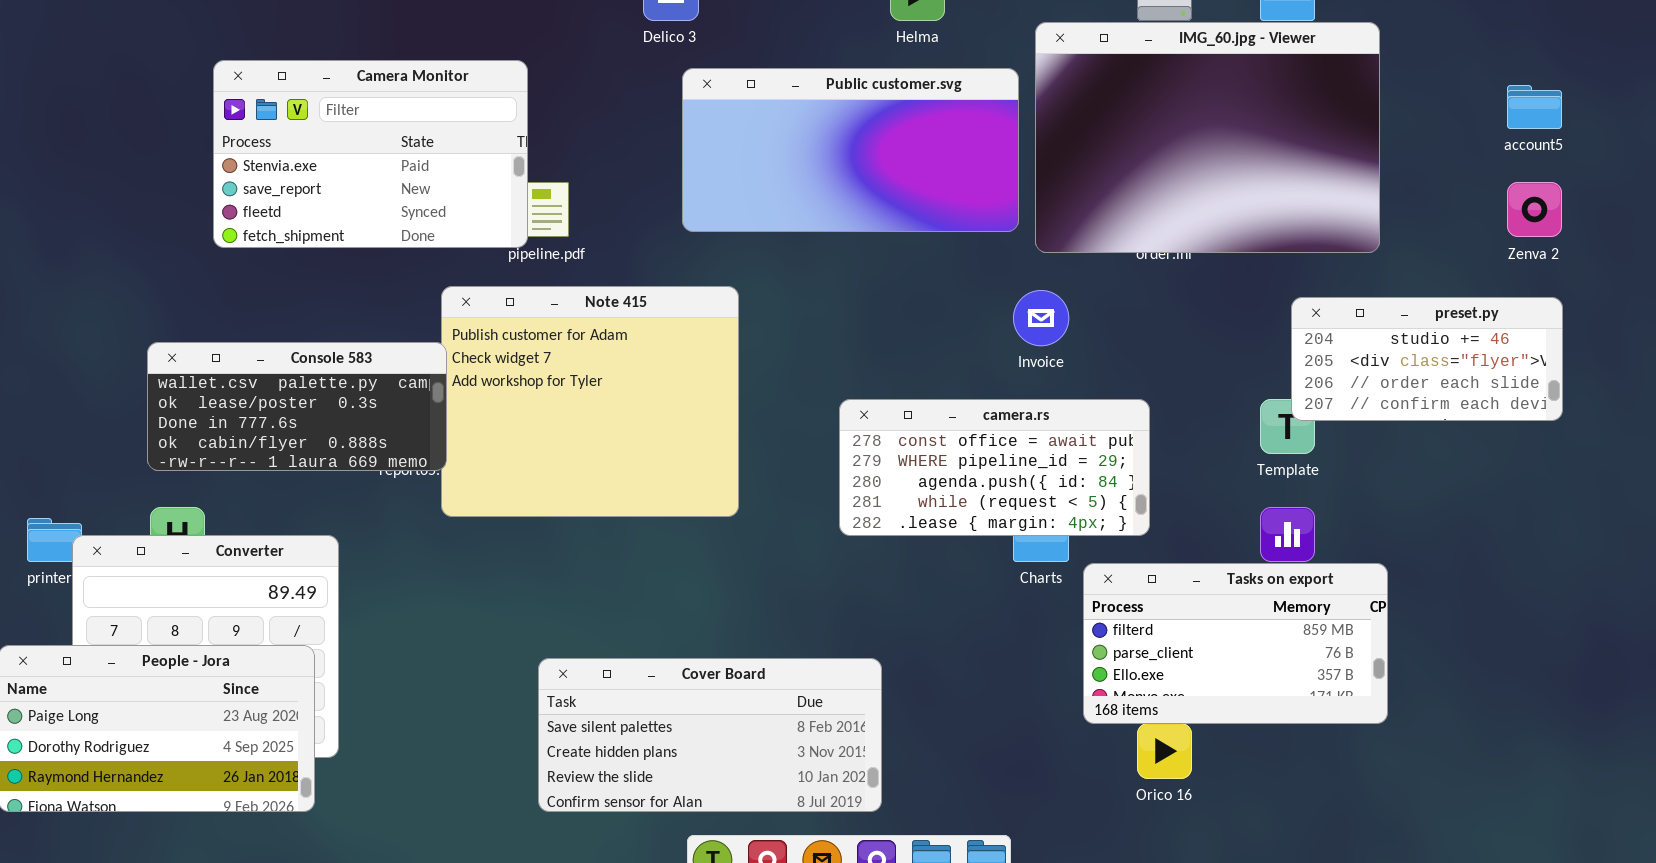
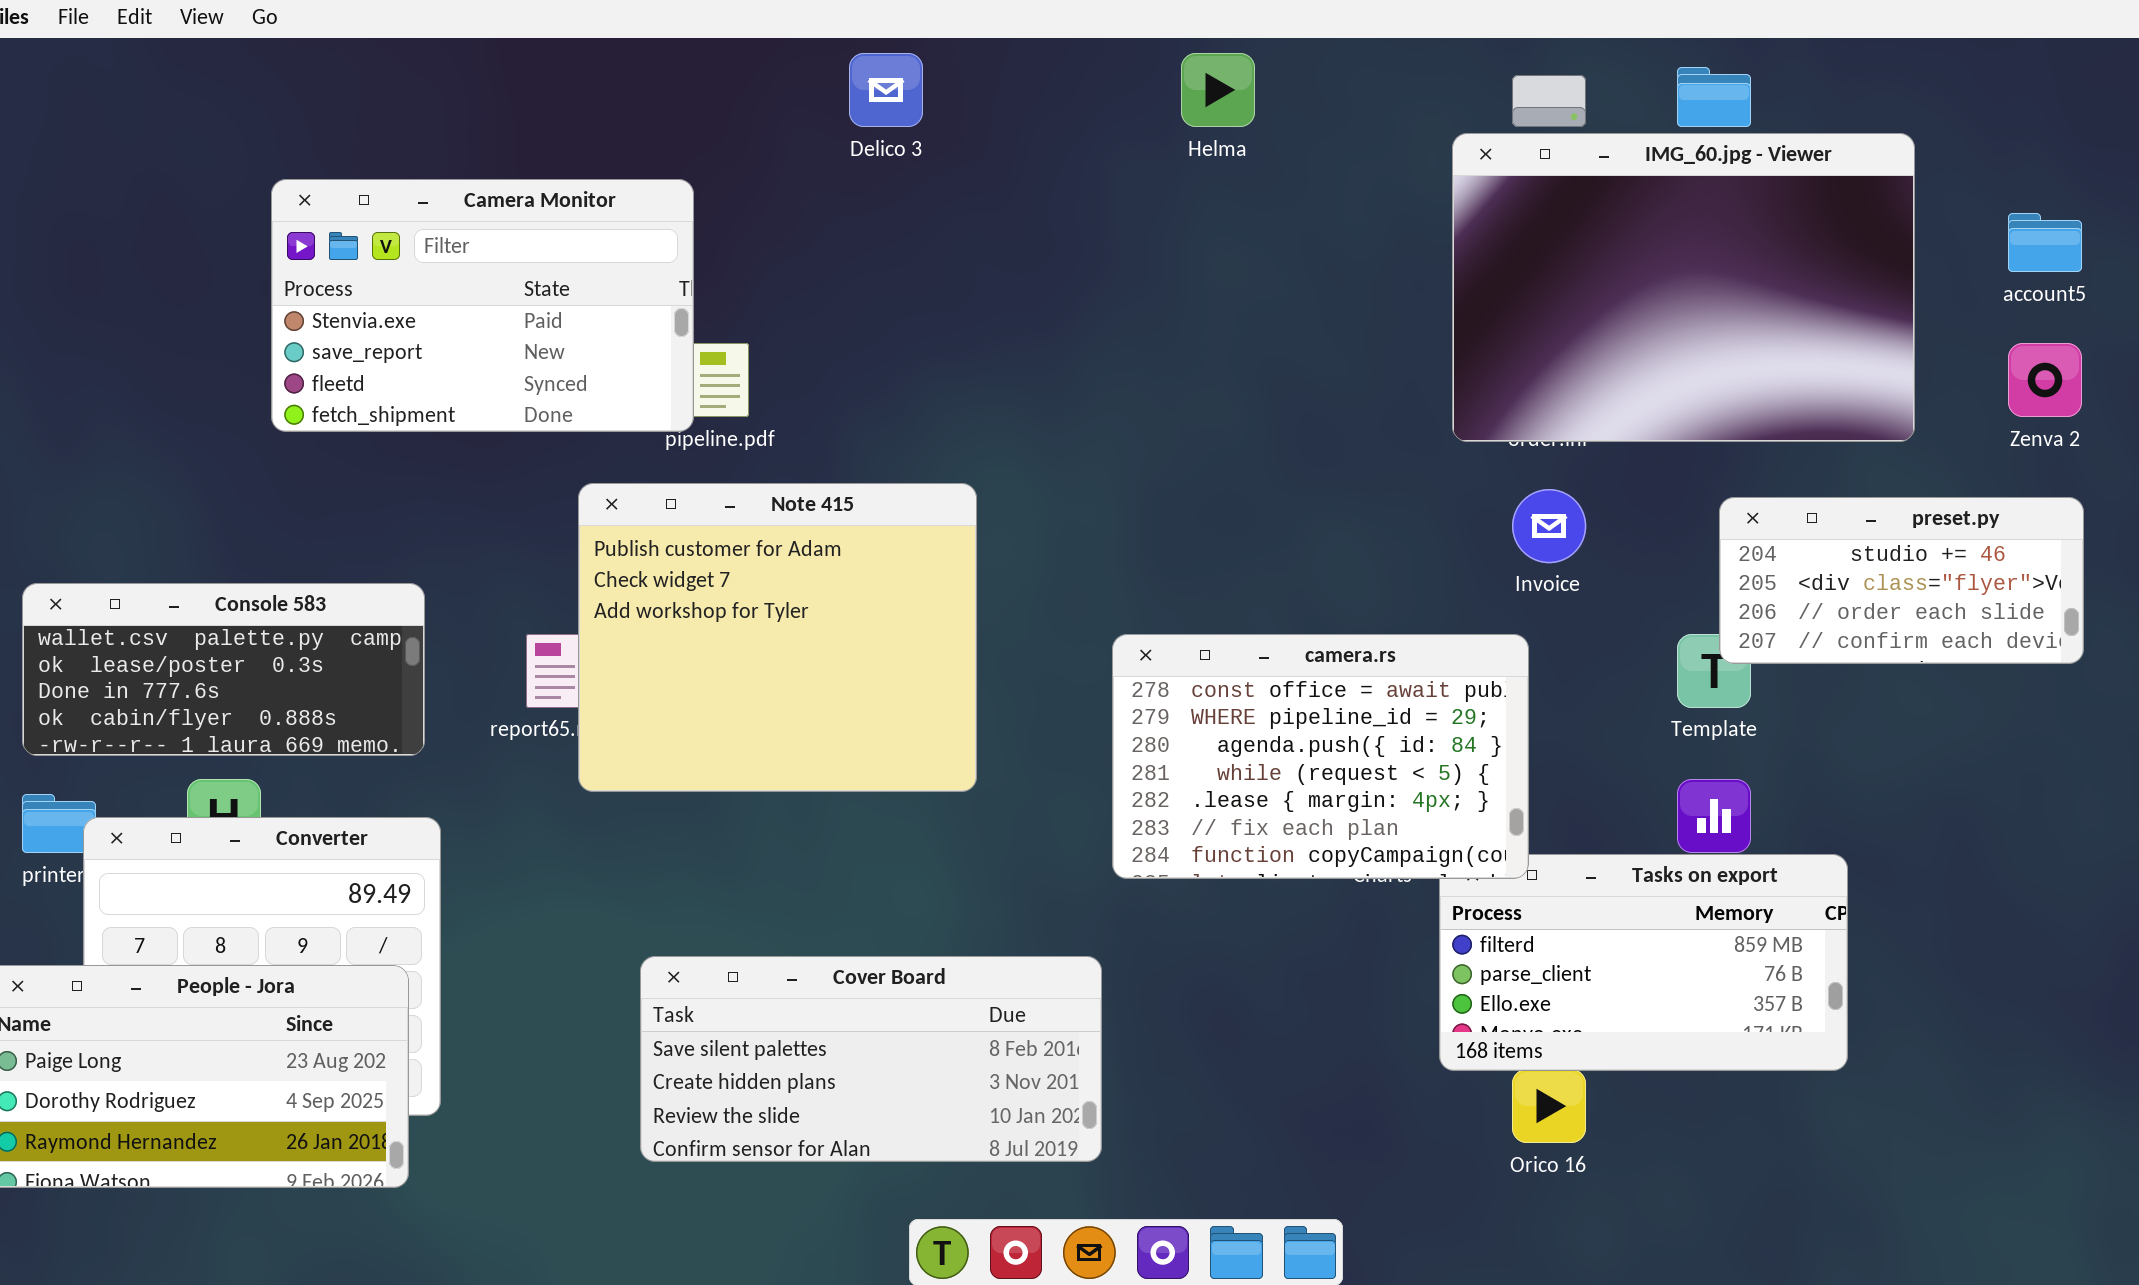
IMG_60.jpg - Viewer: [1035,22,1380,253] -> [1452,133,1915,442], moved
Public customer.svg: [682,68,1019,232] -> none, closed
Invoice: [1013,290,1069,346] -> [1512,489,1586,563], moved
Console 583: [147,342,447,471] -> [22,583,425,756], moved
camera.rs: [839,399,1150,536] -> [1112,634,1529,879], resized
Cover Board: [538,658,882,812] -> [640,956,1102,1162], moved

